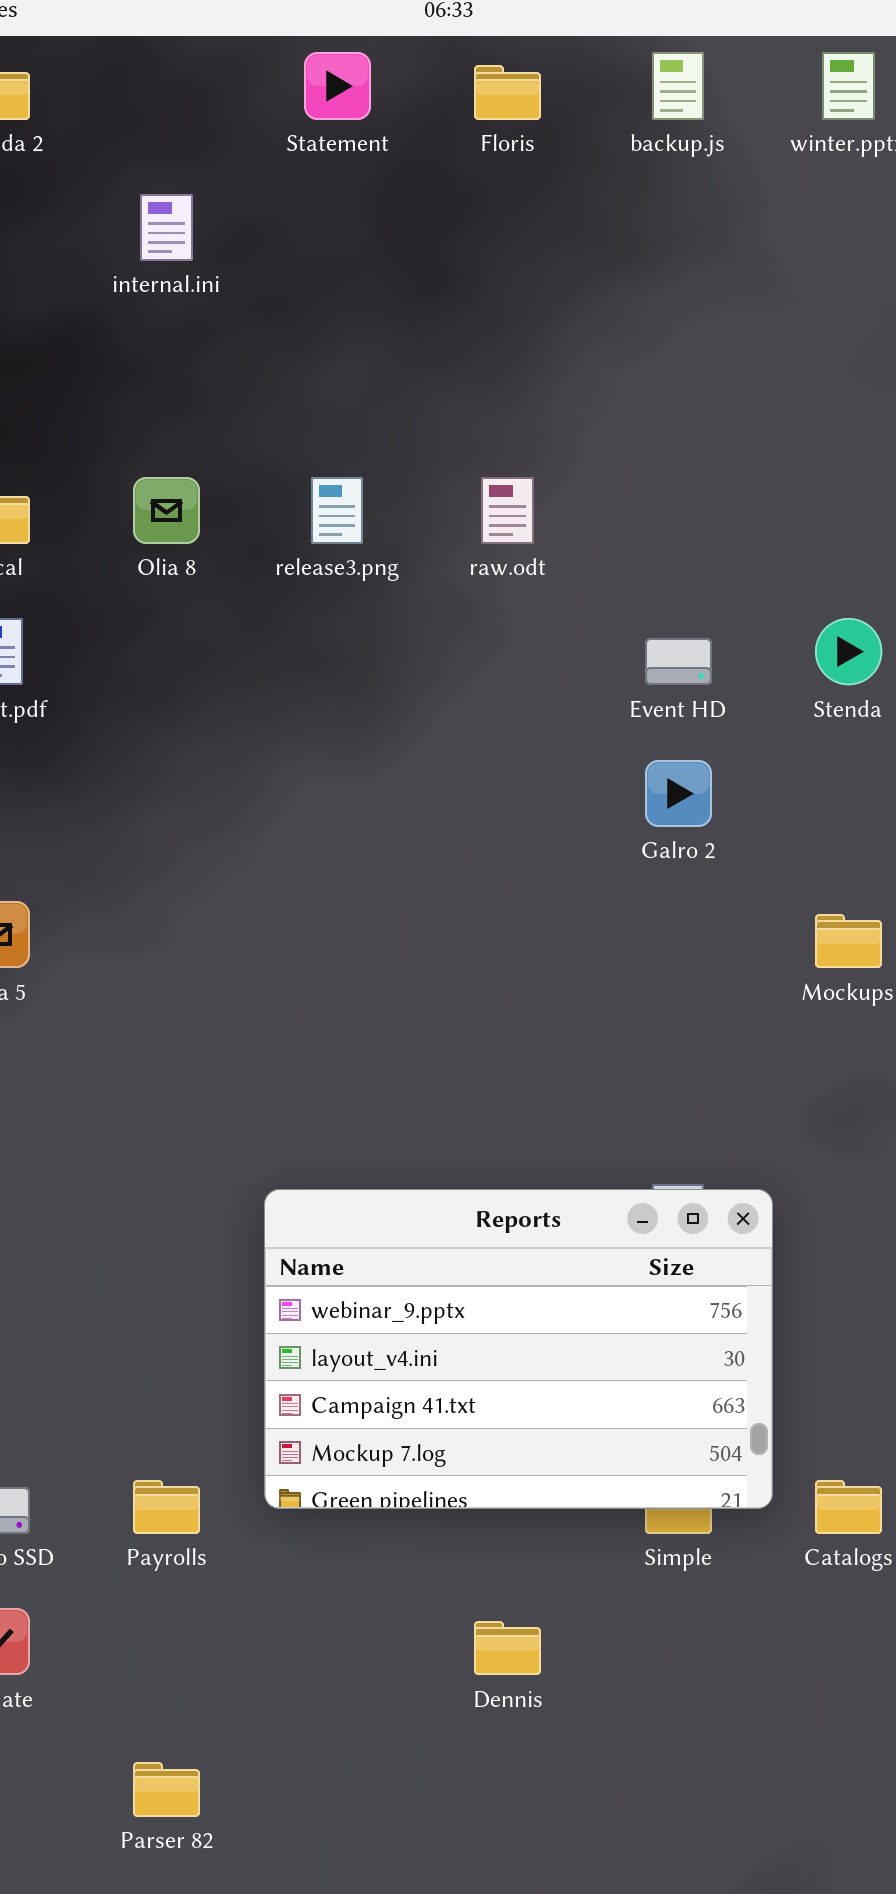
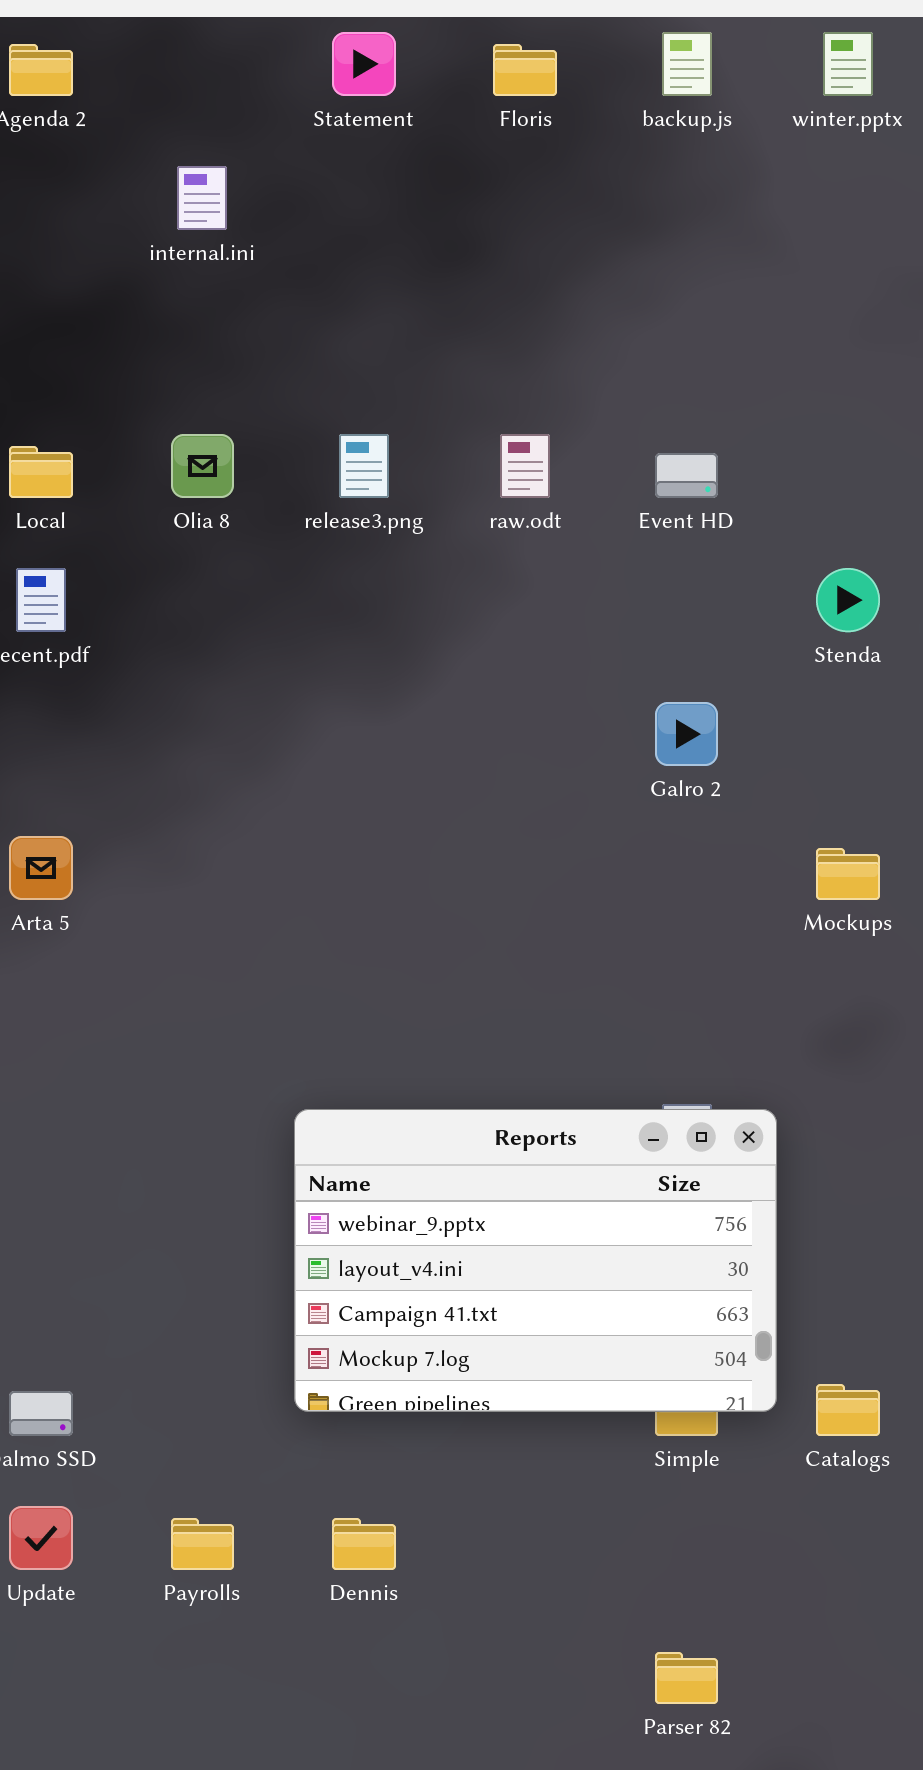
Event HD: [645,638,712,685] -> [655,453,718,498], moved
Payrolls: [133,1480,200,1534] -> [171,1518,234,1570], moved
Dennis: [474,1621,541,1675] -> [332,1518,396,1570], moved
Parser 82: [133,1762,200,1817] -> [655,1652,718,1704], moved

